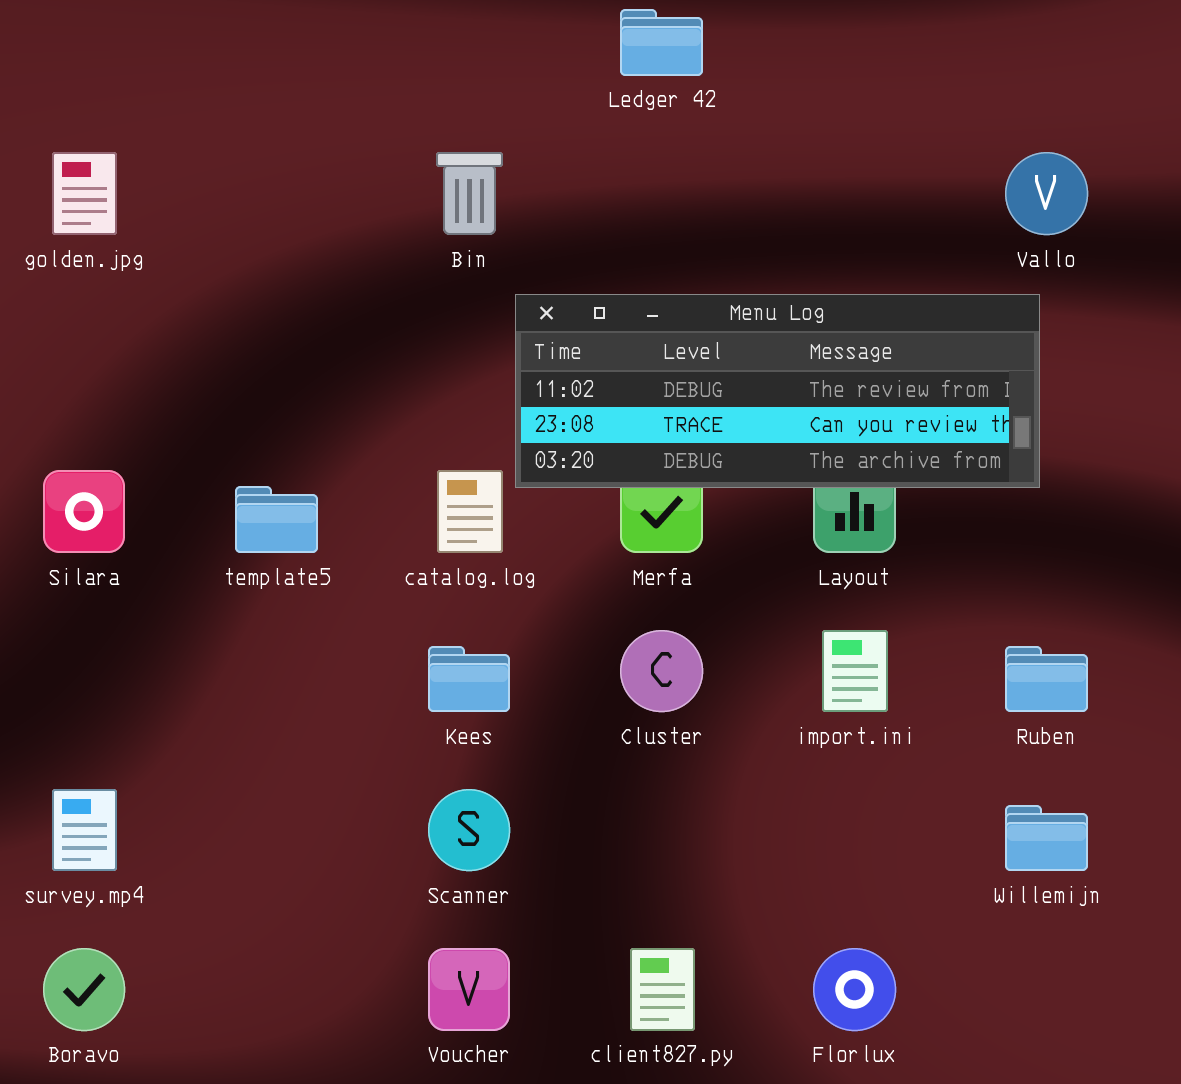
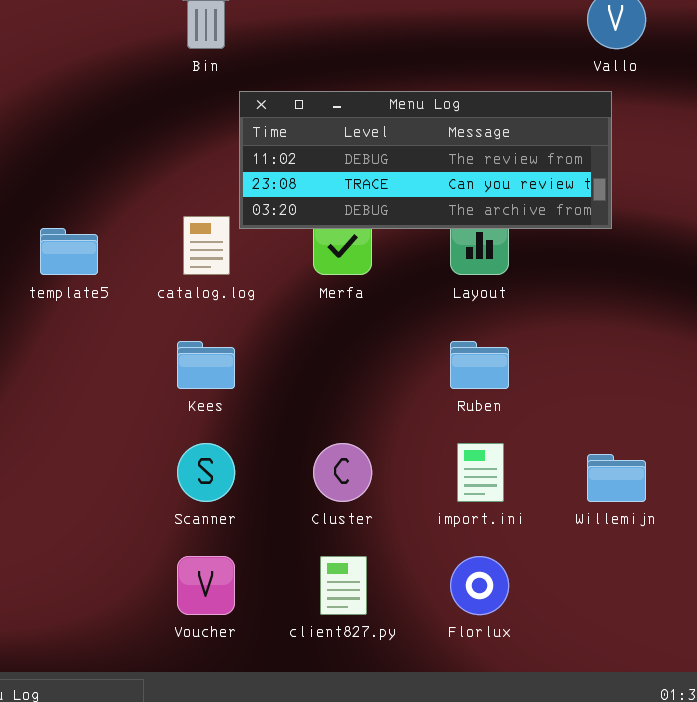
Cluster: [620,630,703,712] -> [313,443,372,502], moved
import.ini: [822,630,888,712] -> [457,443,504,502], moved
Ruben: [1005,646,1088,712] -> [450,341,509,389], moved

